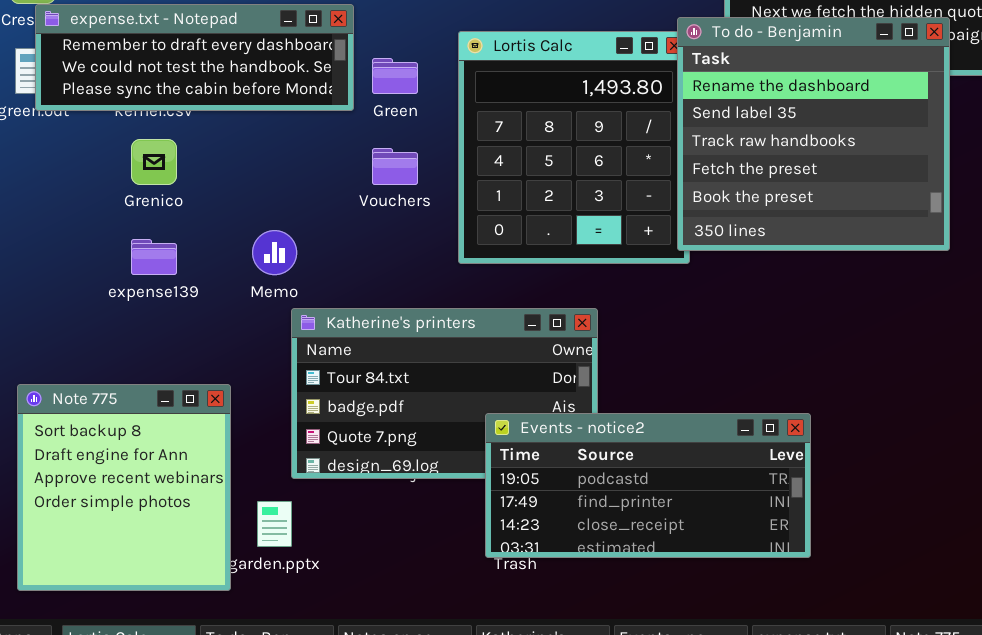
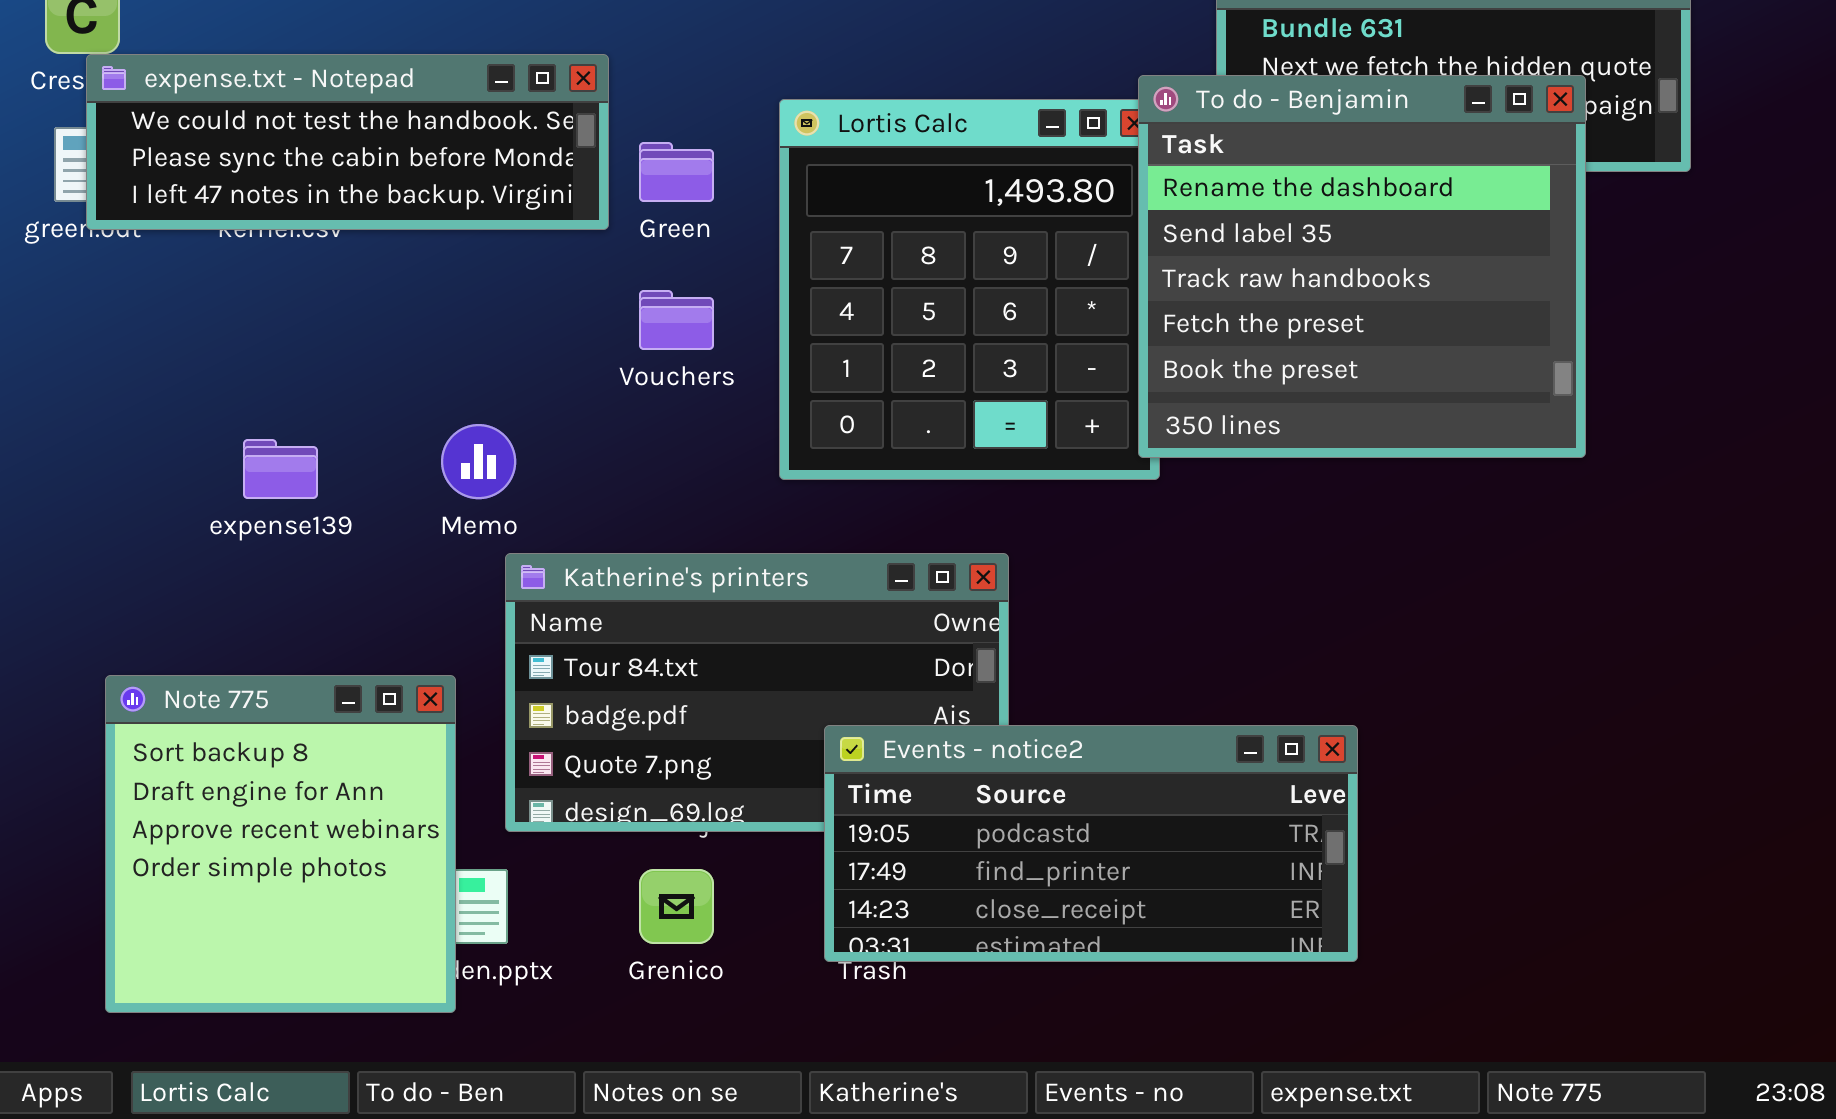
expense.txt - Notepad: [35,4,354,111] -> [86,54,609,230], scrolled down 1 row
Grenico: [131,139,177,185] -> [639,869,714,944], moved
Note 775: [17,384,231,591] -> [105,675,456,1013], moved

